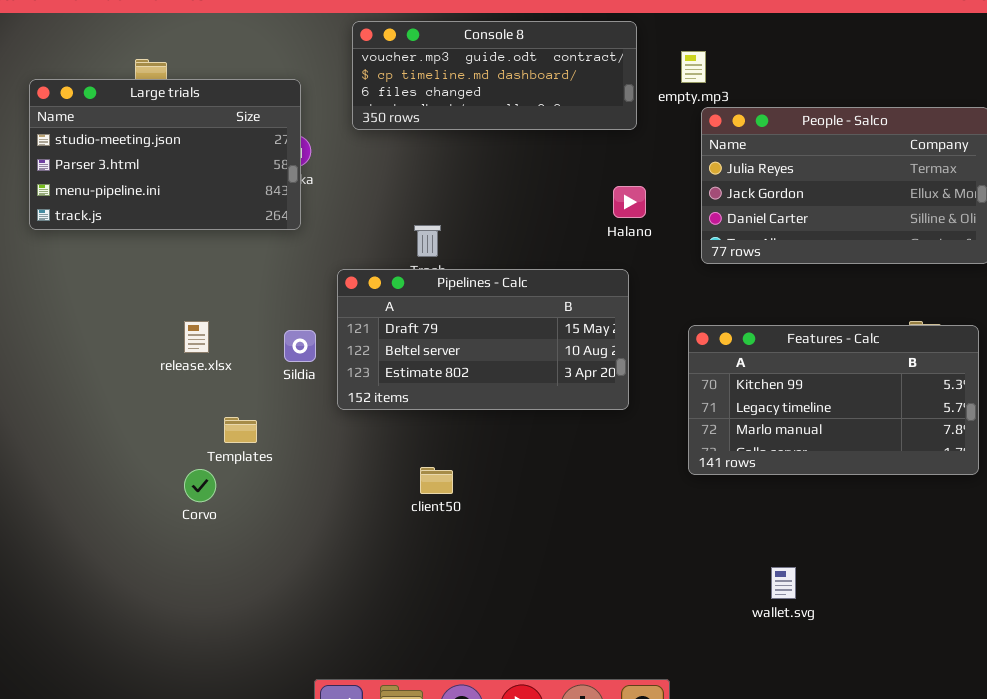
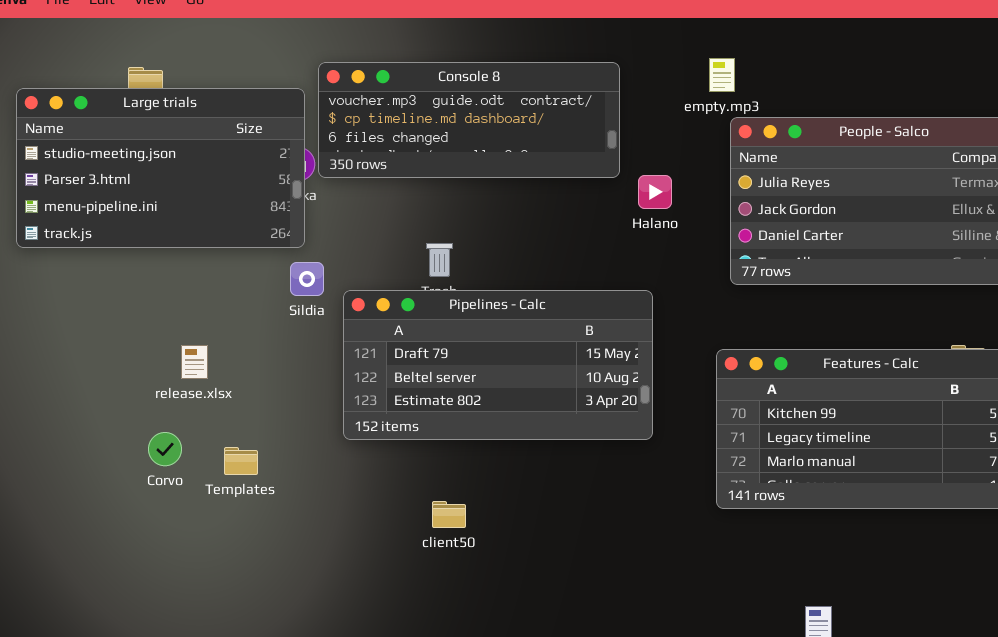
Console 8: [352,21,637,130] -> [318,62,620,178], moved
Halano: [613,186,646,218] -> [638,175,672,209], moved
Sildia: [284,330,316,362] -> [290,262,324,296], moved
Corvo: [184,469,216,502] -> [148,432,182,466], moved

